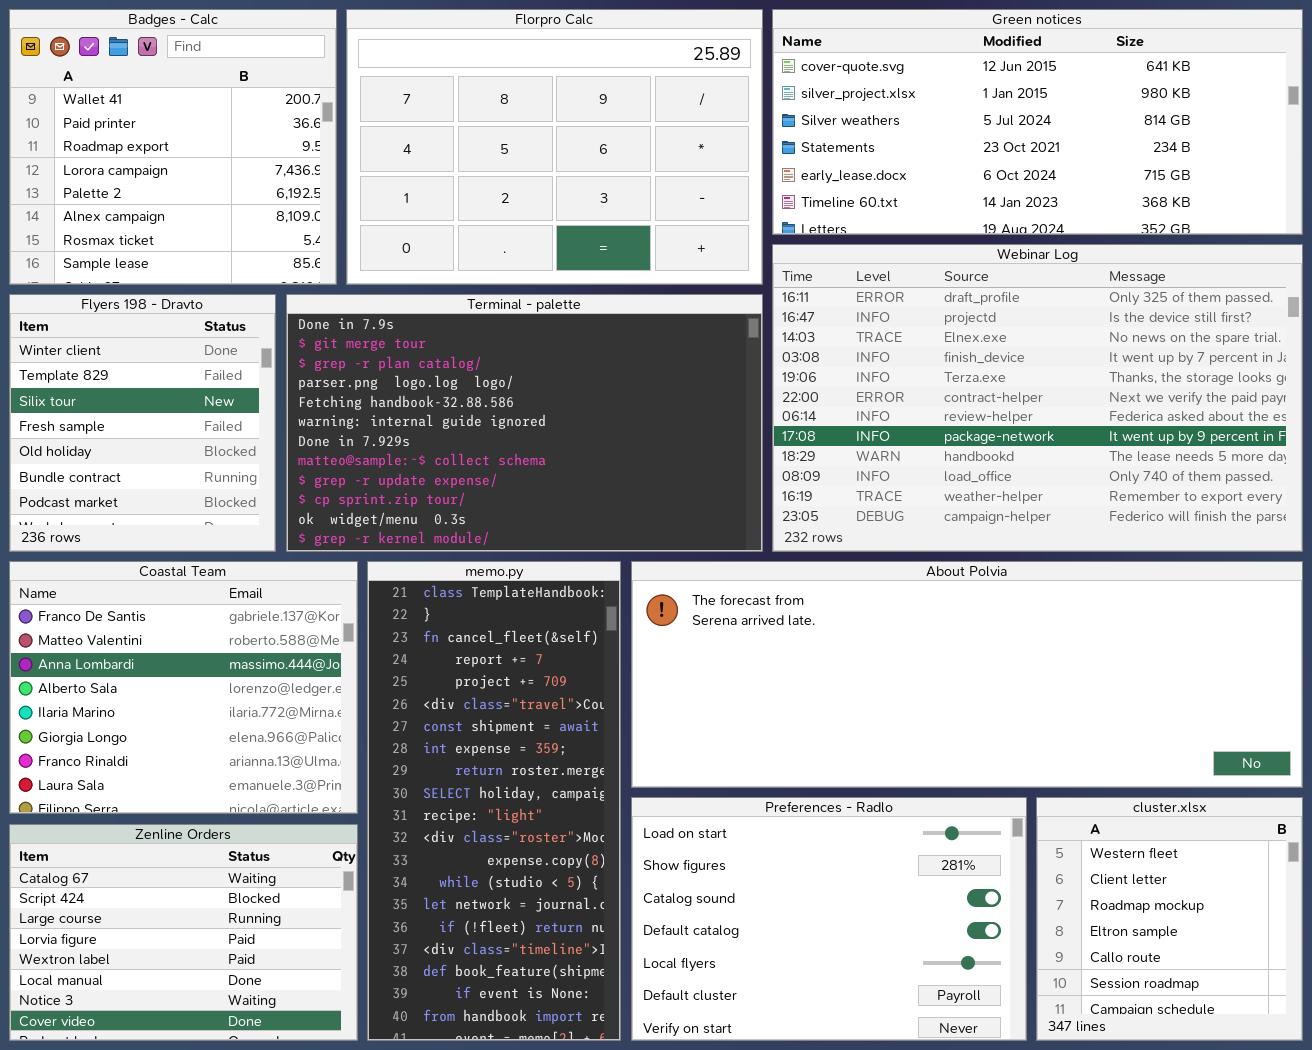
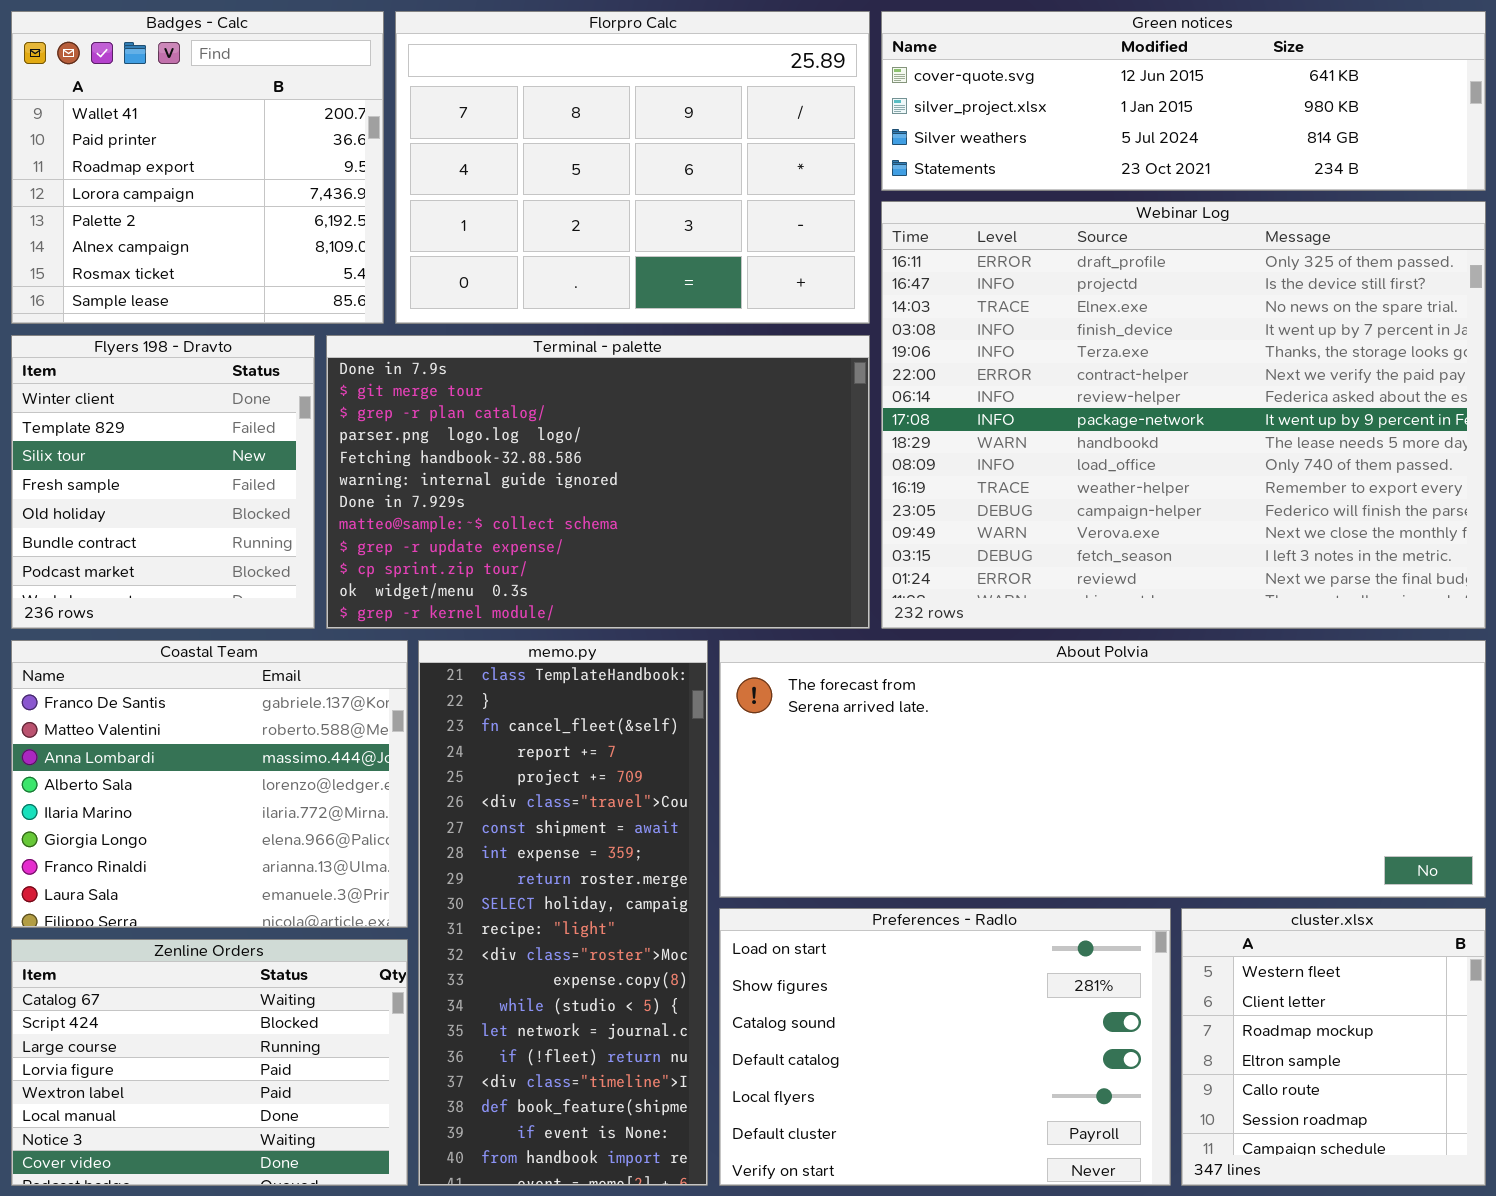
Green notices: [772,9,1303,235] -> [881,11,1486,191], resized
Webinar Log: [772,244,1303,552] -> [881,201,1486,629], resized

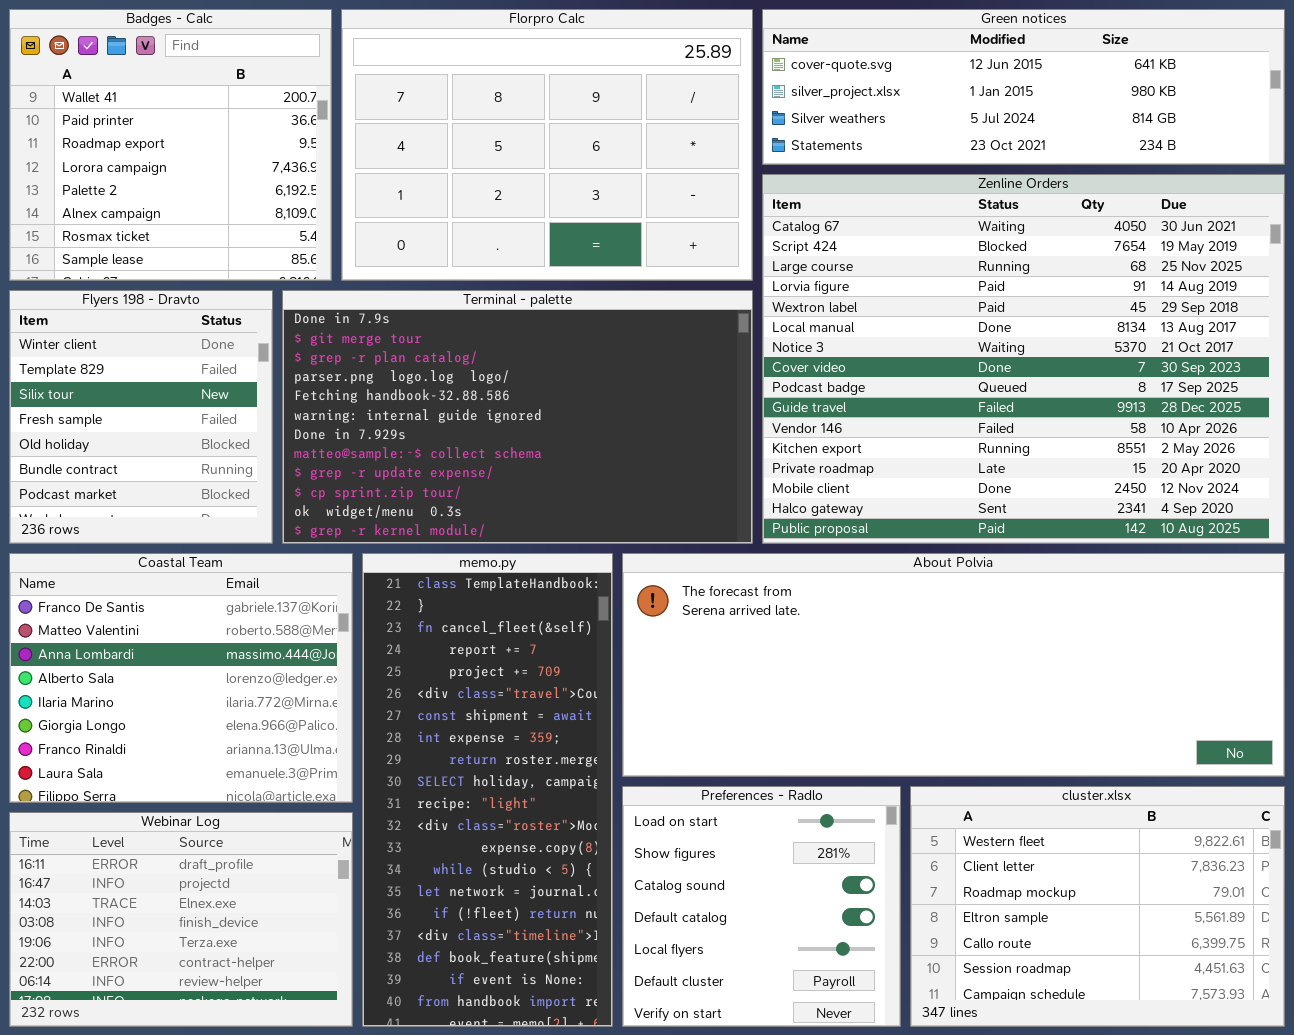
Webinar Log: [881,201,1486,629] -> [9,812,353,1027], moved, resized
Preferences - Radlo: [719,908,1171,1186] -> [622,786,901,1027], resized
cluster.xlsx: [1181,908,1486,1186] -> [910,786,1285,1027], resized
Zenline Orders: [11,939,408,1186] -> [762,174,1285,544], moved, resized

